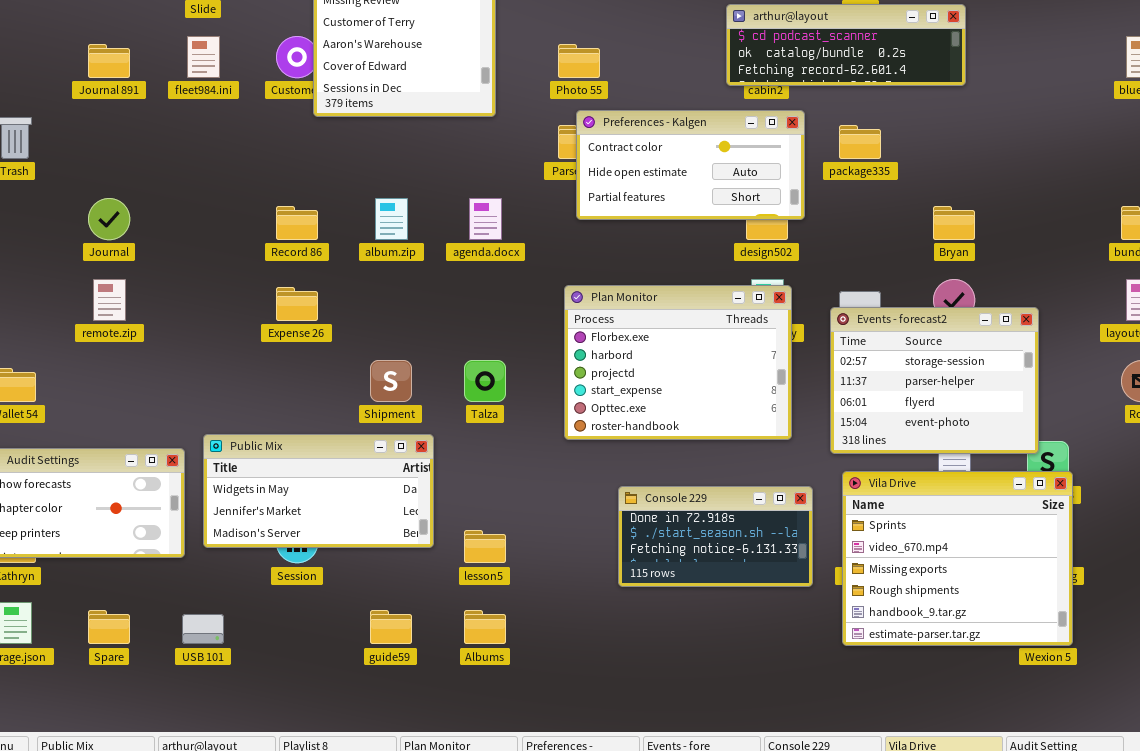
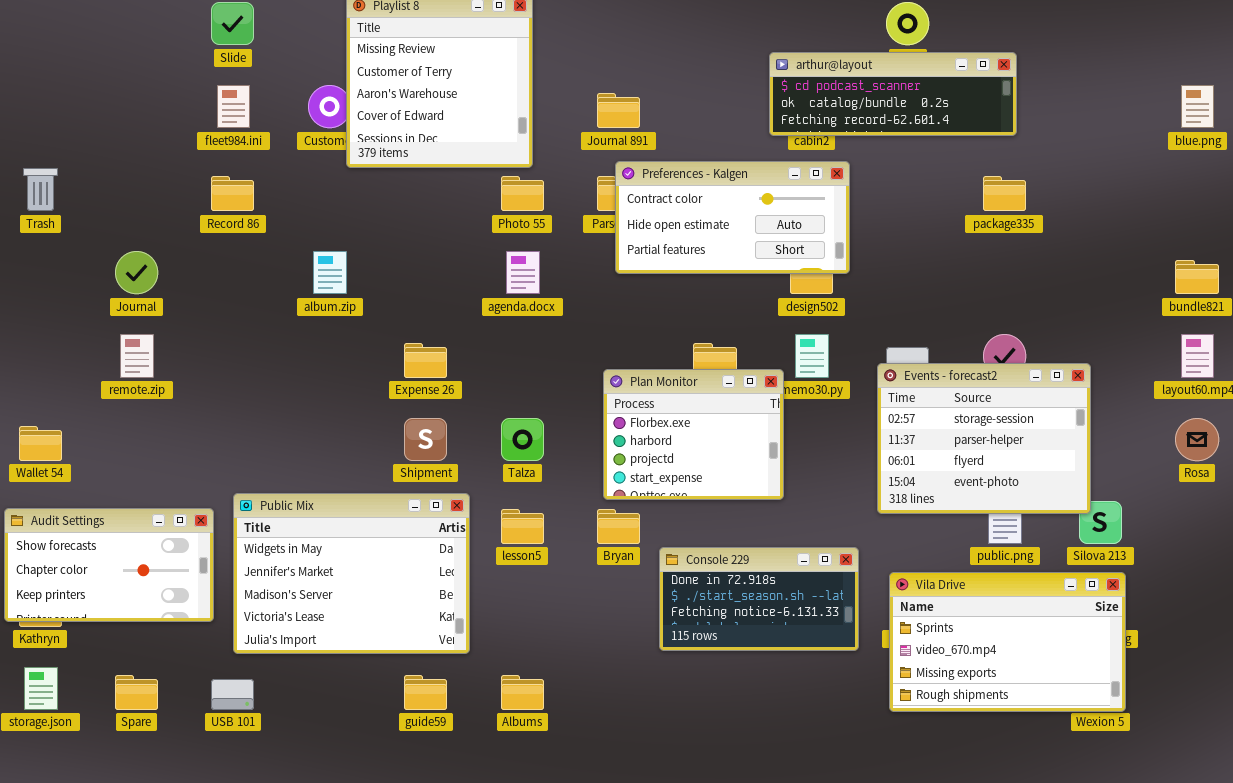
Journal 891: [88,44,130,78] -> [597,93,640,128], moved
Photo 55: [558,44,600,78] -> [501,176,544,211], moved
package335: [839,125,881,159] -> [983,176,1026,211], moved
album.zip: [375,198,408,240] -> [313,251,347,294], moved
Record 86: [276,206,318,240] -> [211,176,254,211], moved
Bryan: [933,206,975,240] -> [597,509,640,544], moved
Plan Monitor: [564,285,792,440] -> [603,369,784,500], resized
Expense 26: [276,287,318,321] -> [404,343,447,378], moved
Public Mix: [203,434,434,548] -> [233,493,470,654], resized
Vila Drive: [842,471,1073,646] -> [889,572,1126,712], resized
lesson5: [464,530,506,563] -> [501,509,544,544], moved

